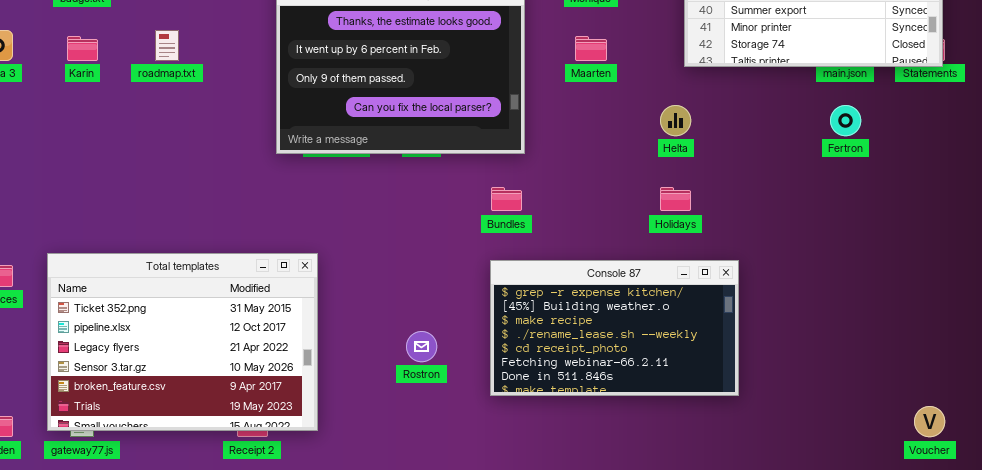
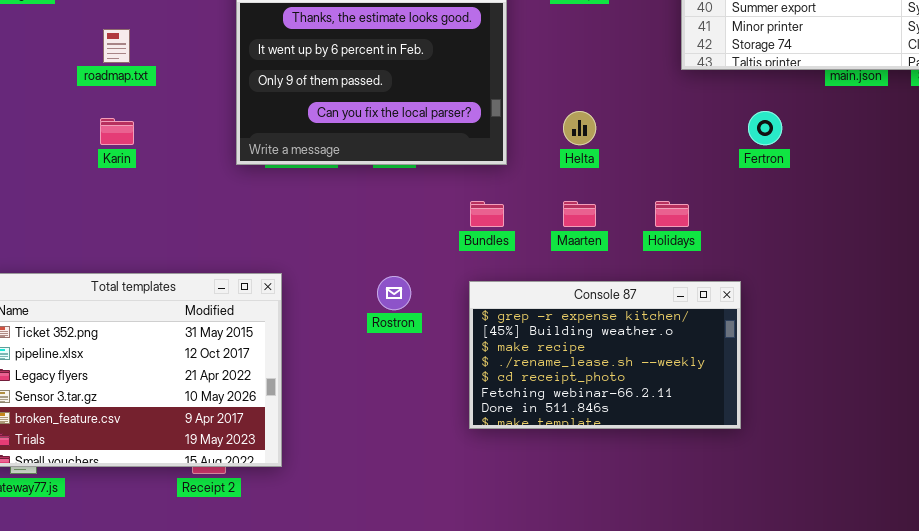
Karin: [67,36,98,61] -> [100,118,134,145], moved
Maarten: [575,36,607,61] -> [563,201,596,227], moved
Helta: [660,105,691,136] -> [563,111,596,145], moved
Fertron: [830,105,861,136] -> [748,111,782,145], moved
Rostron: [406,331,437,362] -> [377,276,411,310], moved

